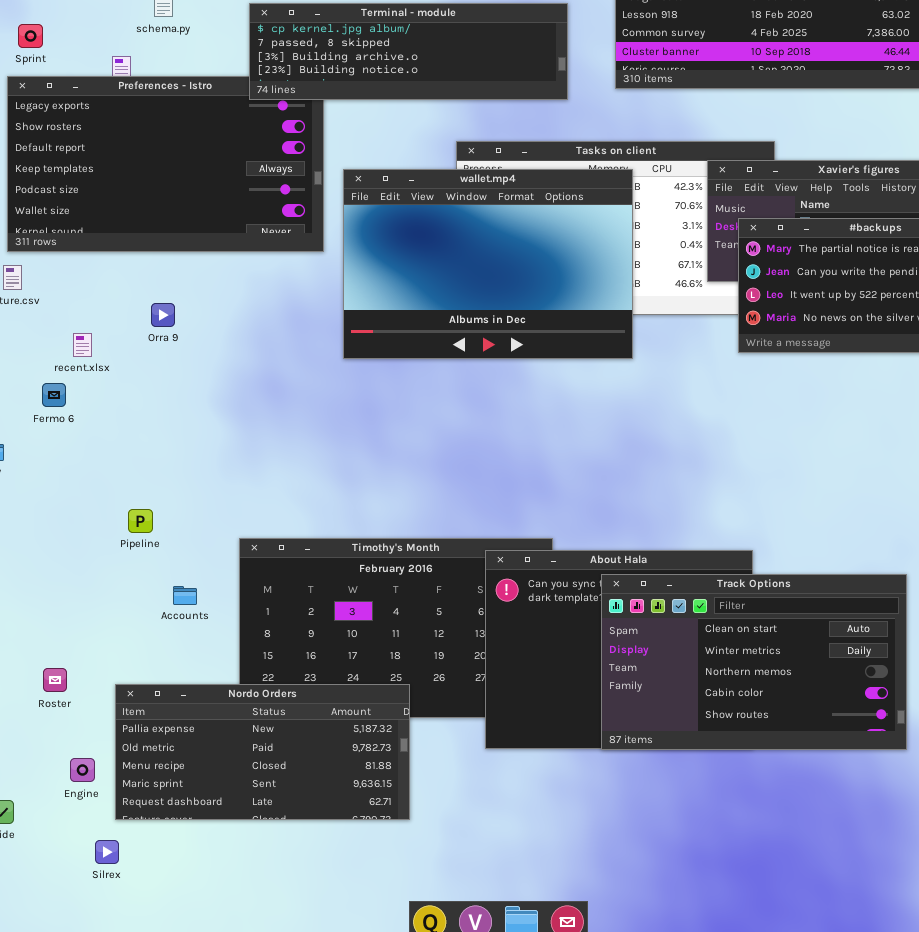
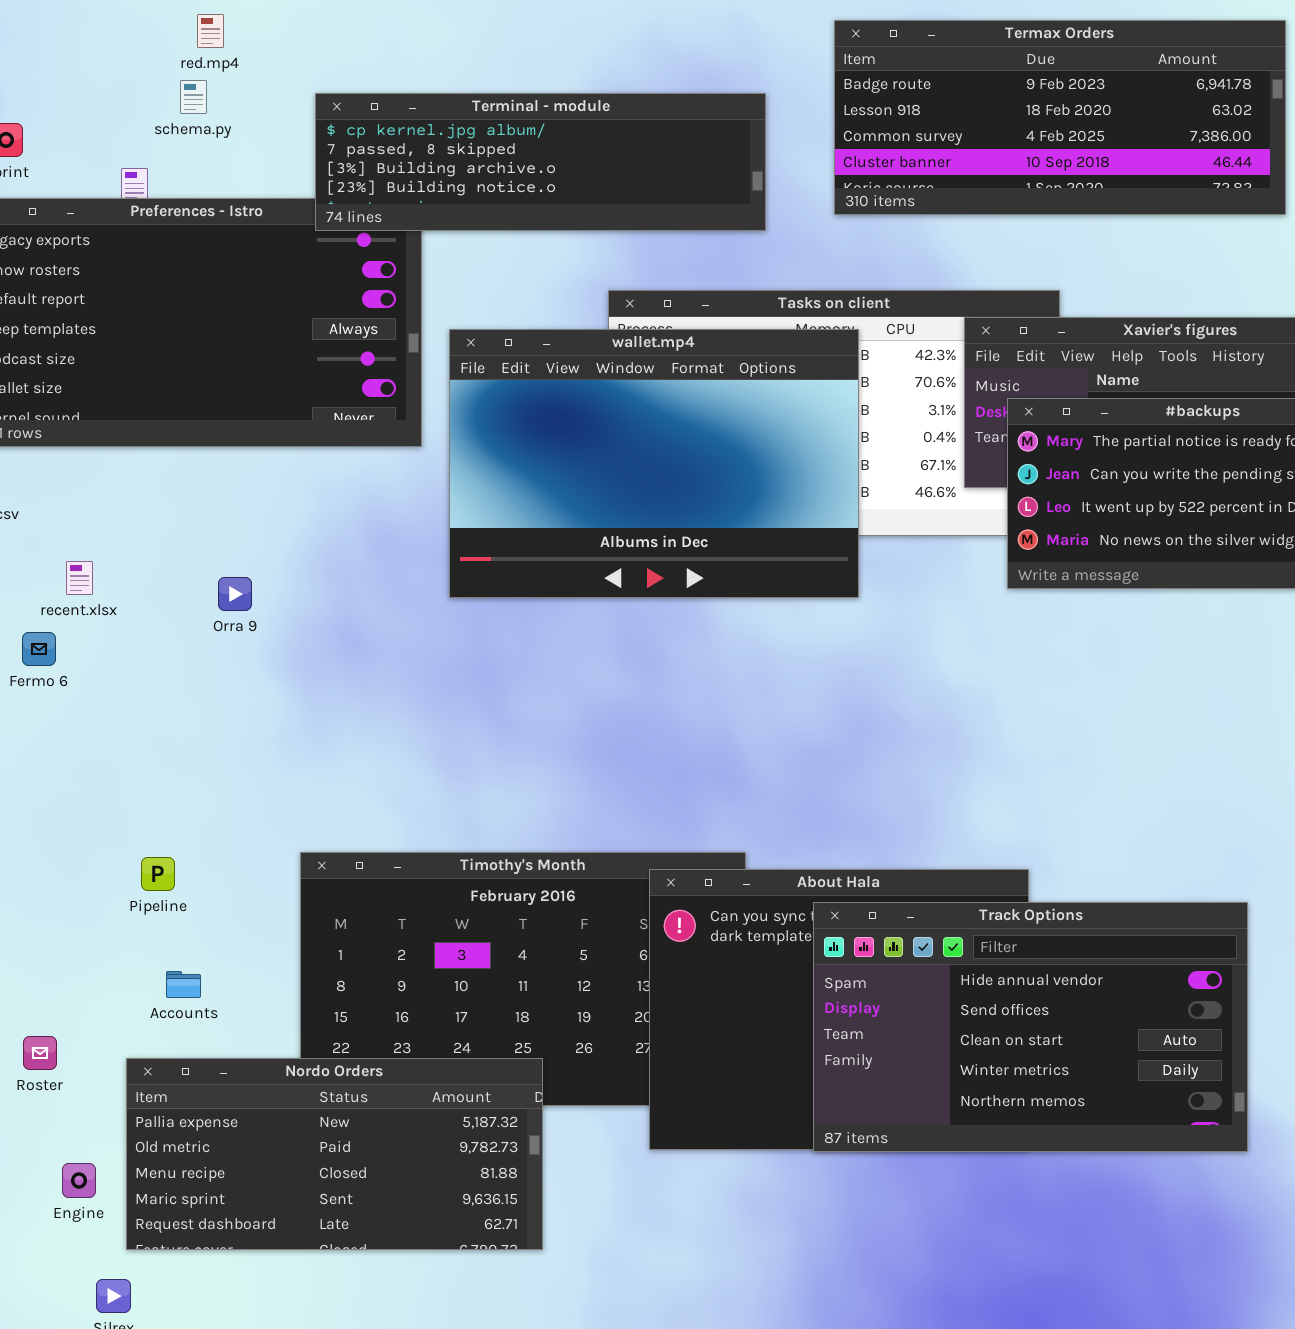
Orra 9: [151,303,175,327] -> [218,577,252,611], moved
Pipeline: [128,509,153,533] -> [141,857,175,891], moved
Track Options: [601,574,907,750] -> [813,902,1248,1152], scrolled up 2 rows
Accounts: [173,586,197,605] -> [166,971,201,998], moved

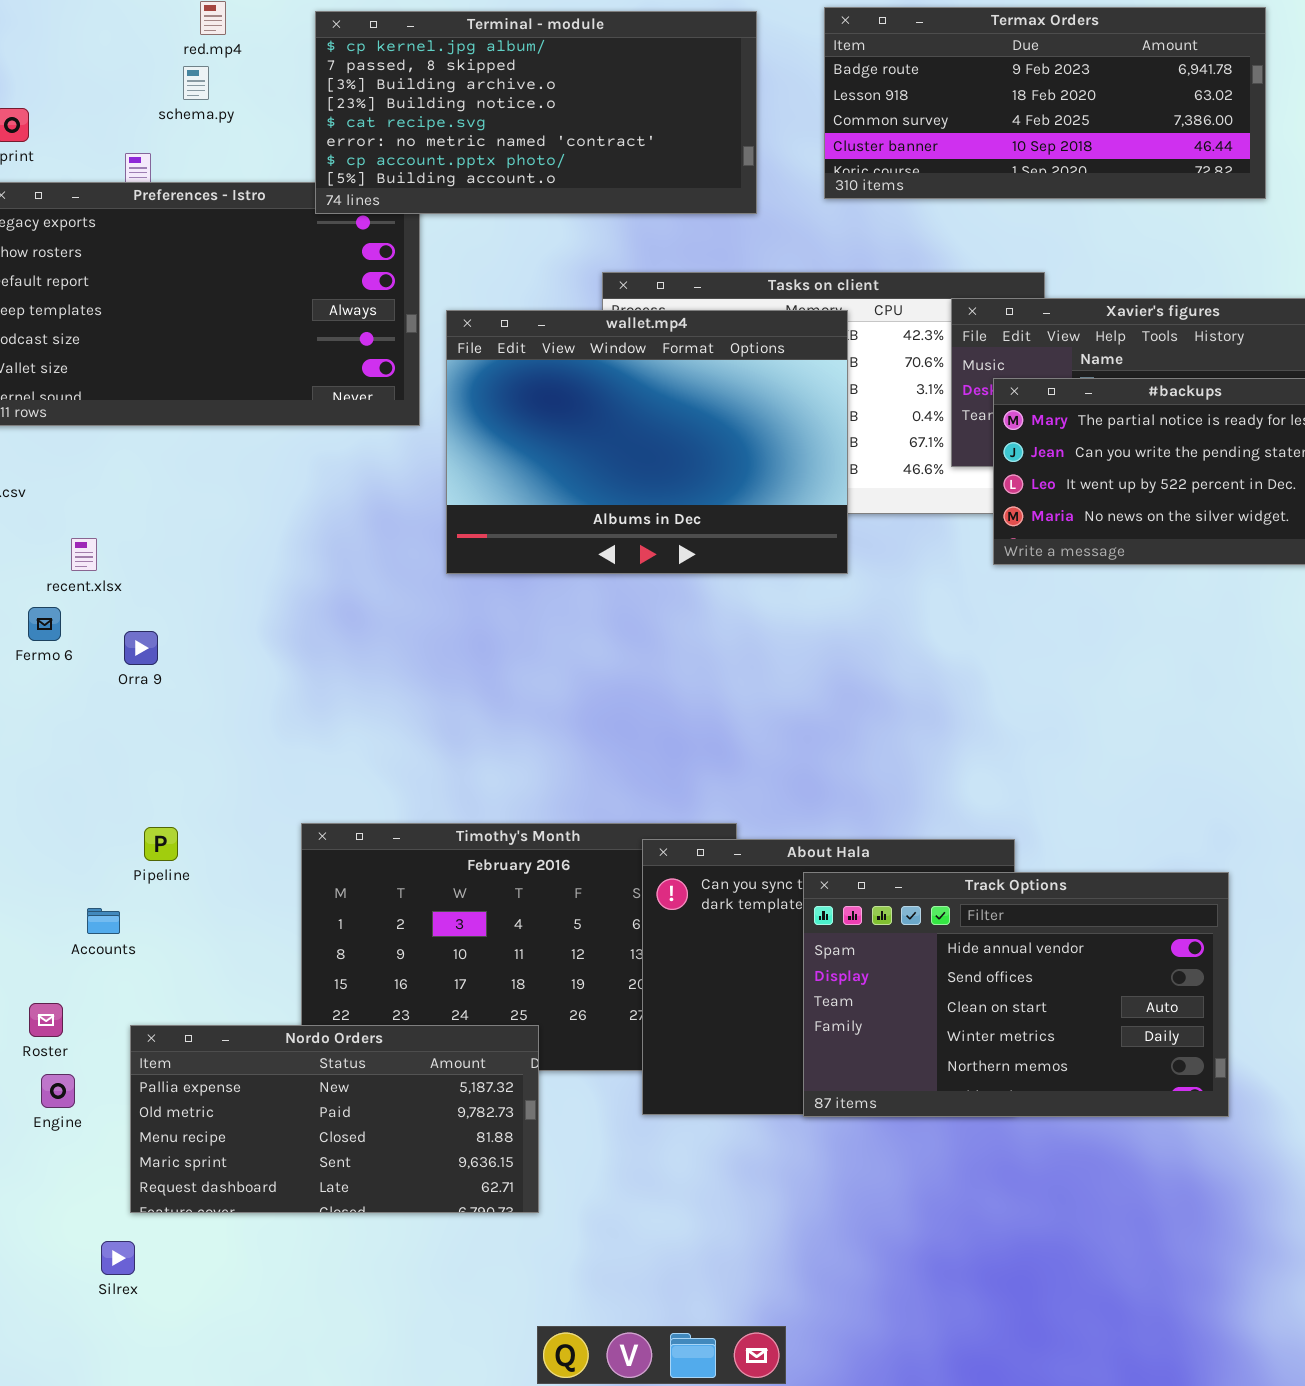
Terminal - module: [315,93,766,231] -> [315,11,757,214], resized
Orra 9: [218,577,252,611] -> [124,631,158,665], moved
Accounts: [166,971,201,998] -> [87,908,120,934], moved
Engine: [62,1163,96,1198] -> [41,1074,75,1108], moved

